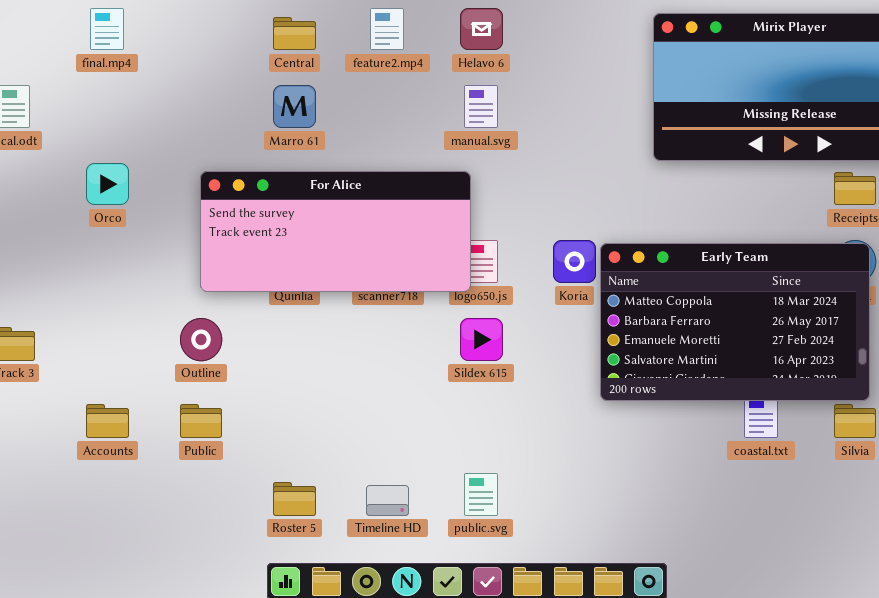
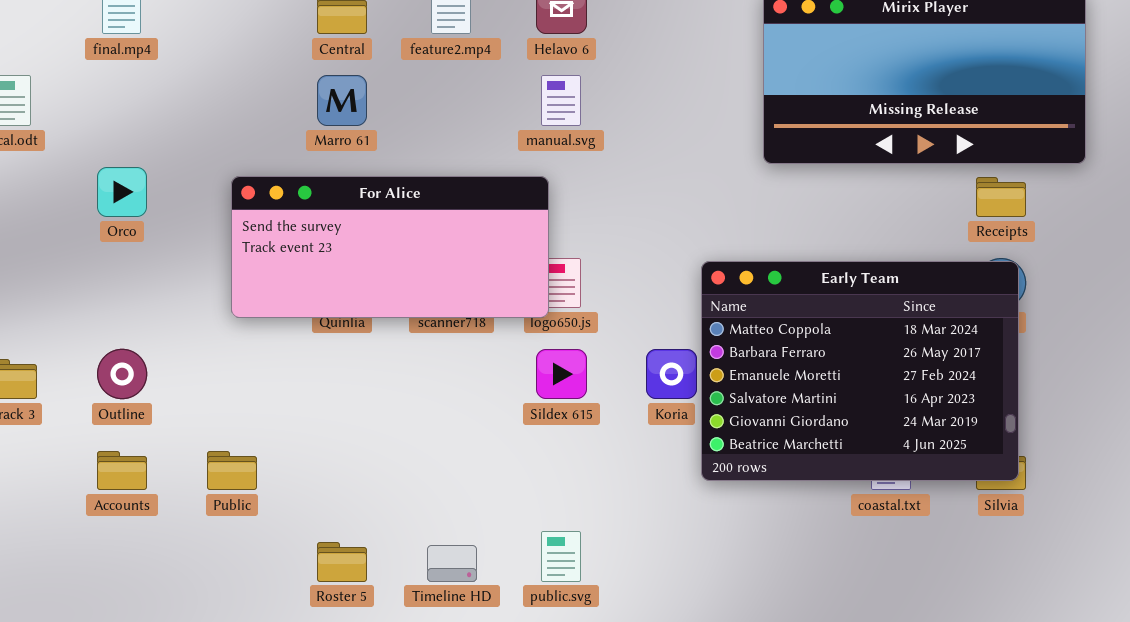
Koria: [553,240,596,283] -> [646,349,697,399], moved
Early Team: [600,243,870,401] -> [701,261,1019,481], resized
Outline: [180,318,222,361] -> [97,349,147,399], moved

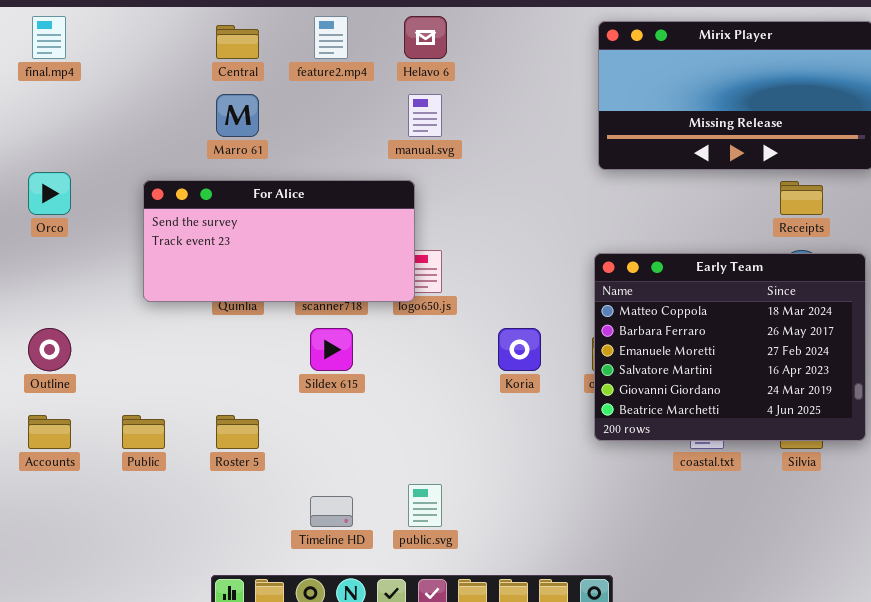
Early Team: [701,261,1019,481] -> [594,253,866,441], moved
Sildex 615: [536,349,587,399] -> [310,328,353,371], moved
Roster 5: [317,542,367,582] -> [216,415,259,449], moved

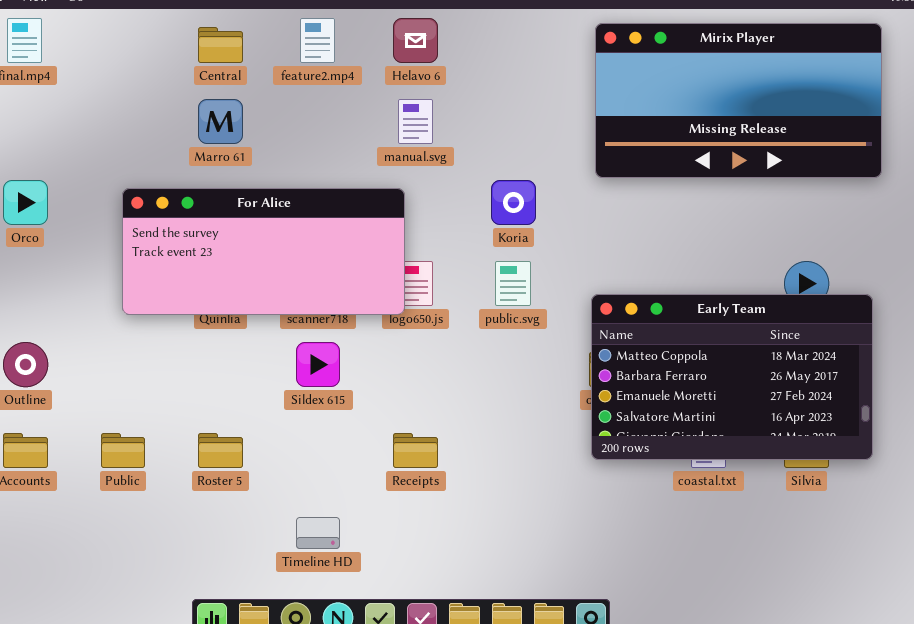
Receipts: [780,181,823,215] -> [393,433,438,468], moved
Early Team: [594,253,866,441] -> [591,294,873,460], resized
Koria: [498,328,541,371] -> [491,180,536,225], moved
public.svg: [408,484,442,527] -> [495,261,531,306], moved

